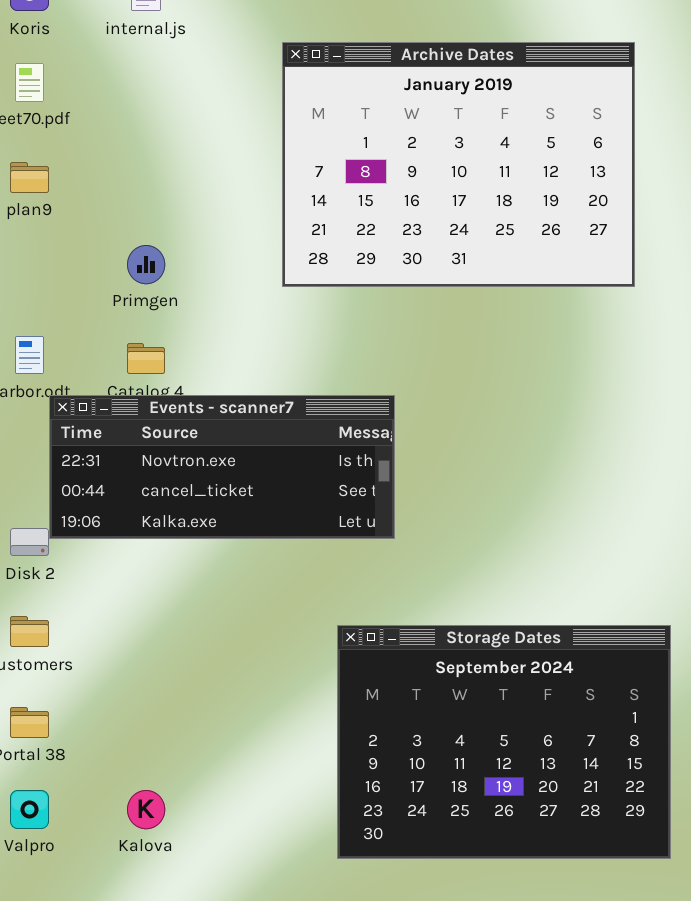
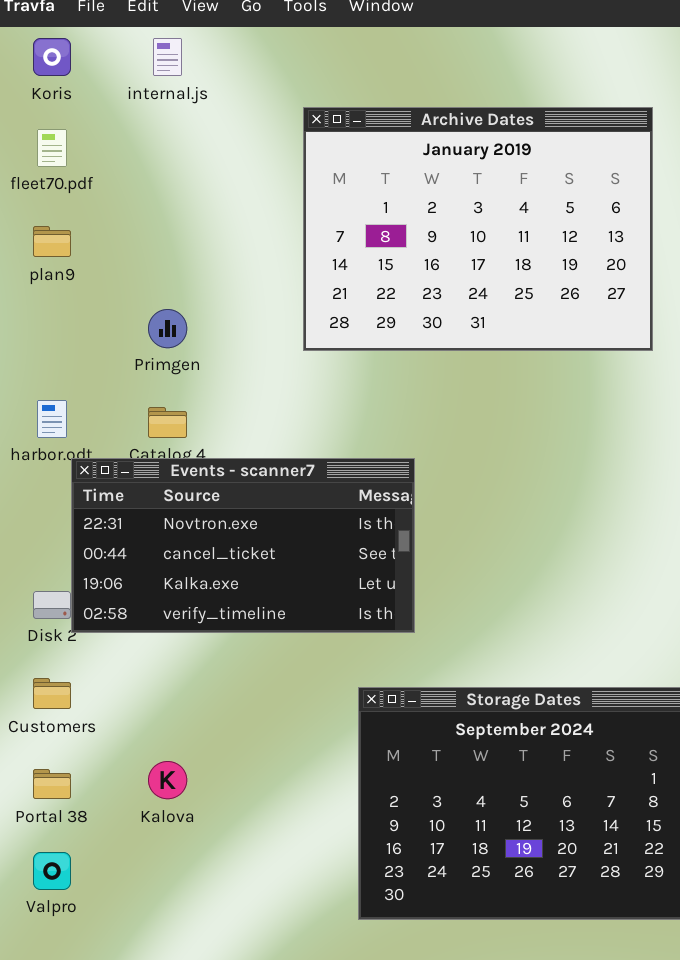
Events - scanner7: [49,395,395,539] -> [71,458,415,633], resized
Kalova: [127,790,165,829] -> [148,761,187,799], moved

